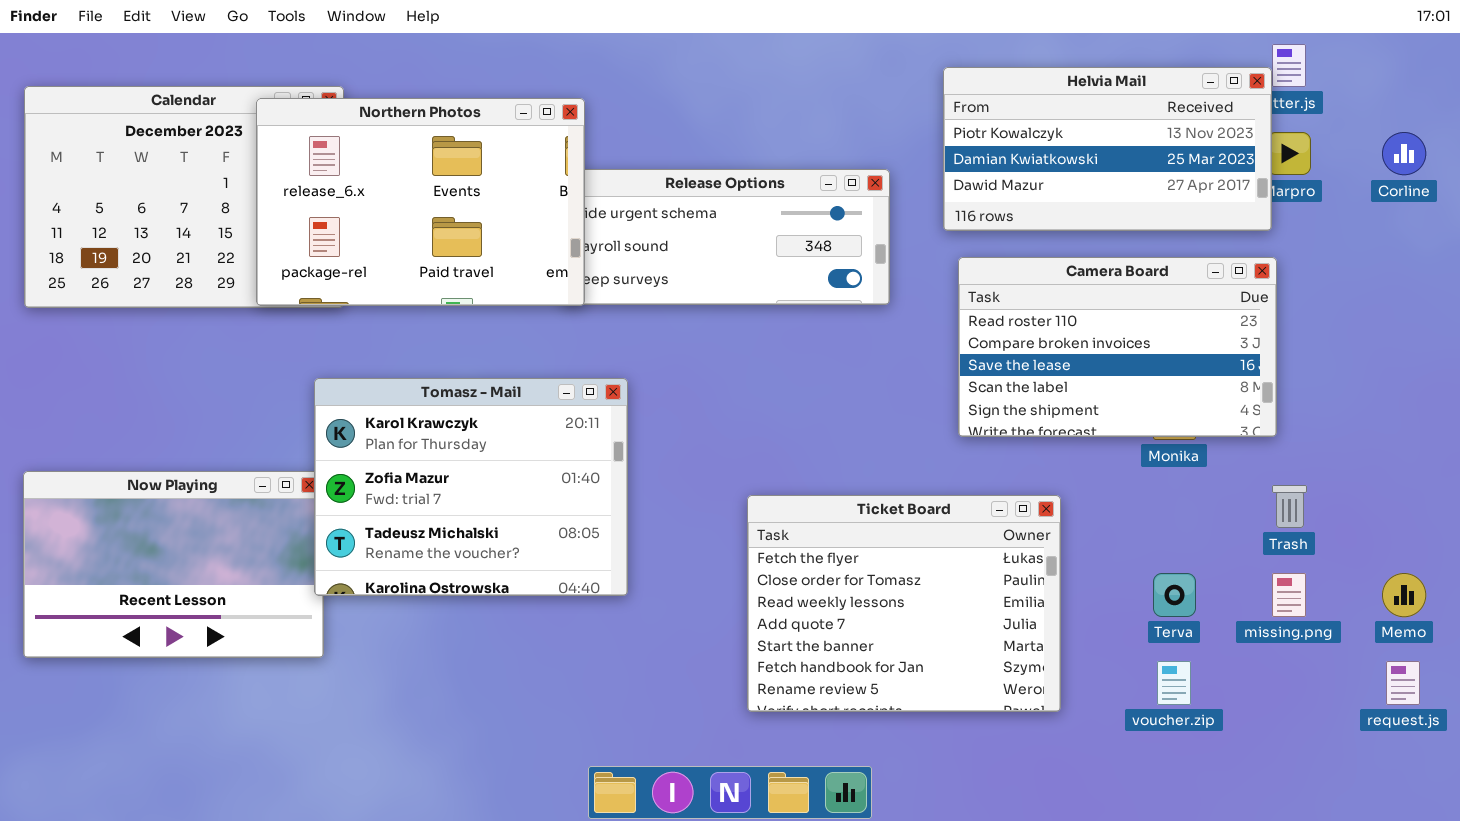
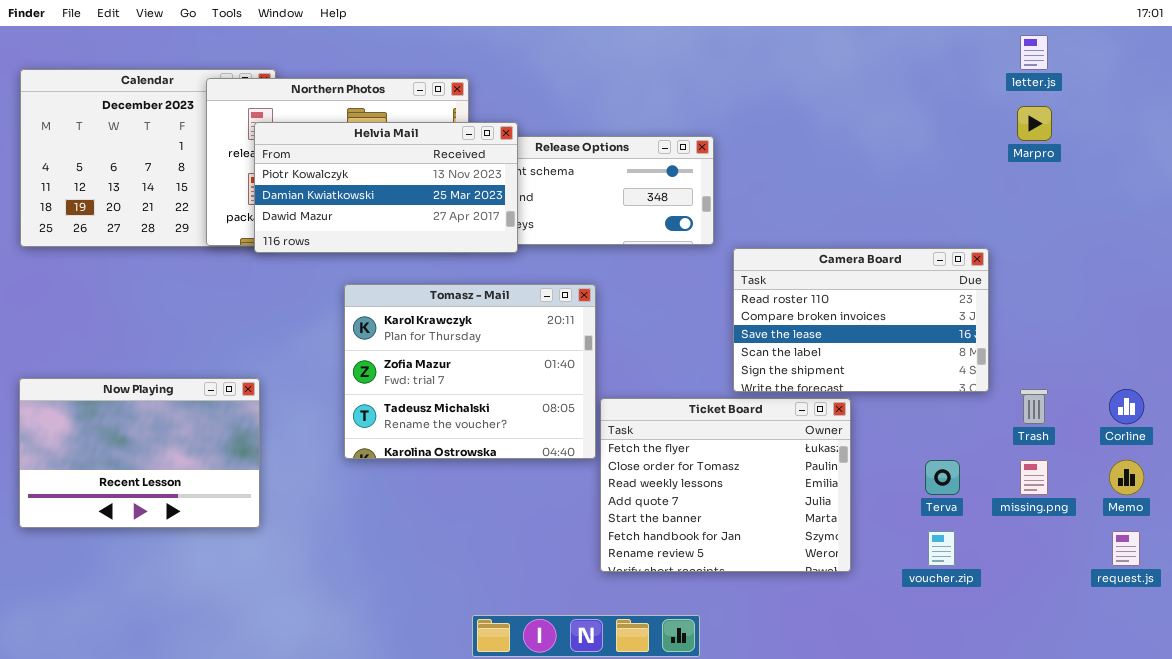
Helvia Mail: [943,67,1272,231] -> [254,122,518,253], moved
Corline: [1382,132,1426,175] -> [1109,389,1144,424], moved
Camera Board: [958,257,1277,437] -> [733,248,989,392], moved
Tomasz - Mail: [314,378,628,596] -> [344,284,596,459], moved

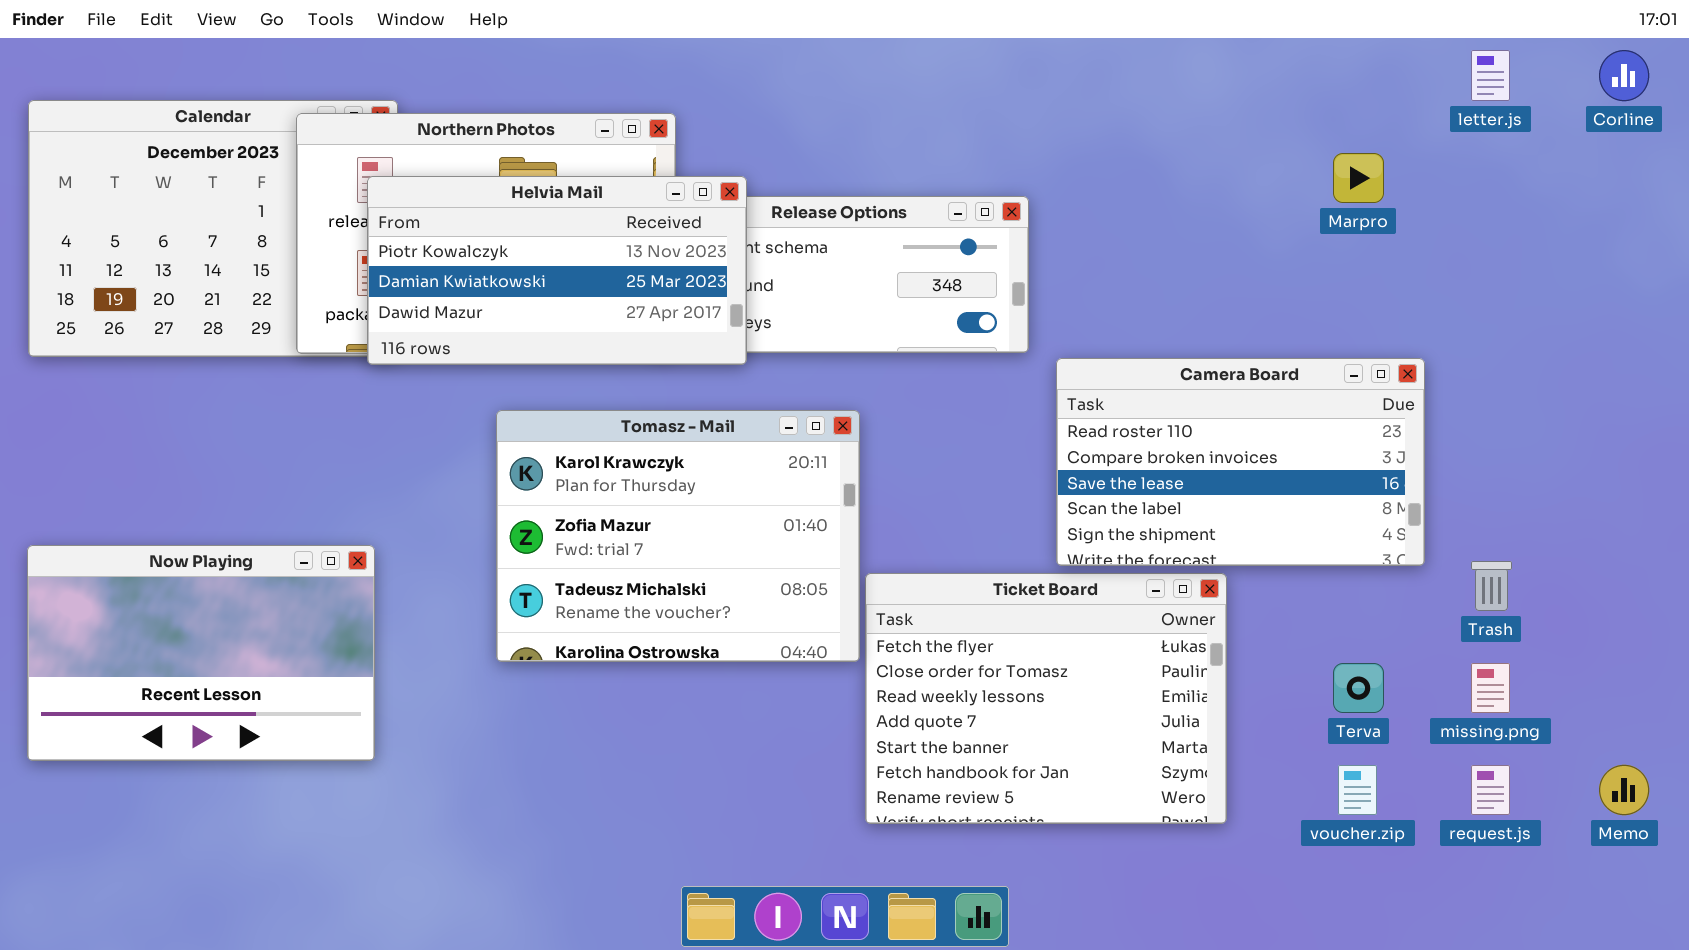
Marpro: [1017,106,1052,141] -> [1333,153,1384,203], moved
Corline: [1109,389,1144,424] -> [1599,50,1649,101], moved
Memo: [1109,460,1144,495] -> [1599,765,1649,815], moved
request.js: [1112,531,1140,566] -> [1471,765,1510,815], moved

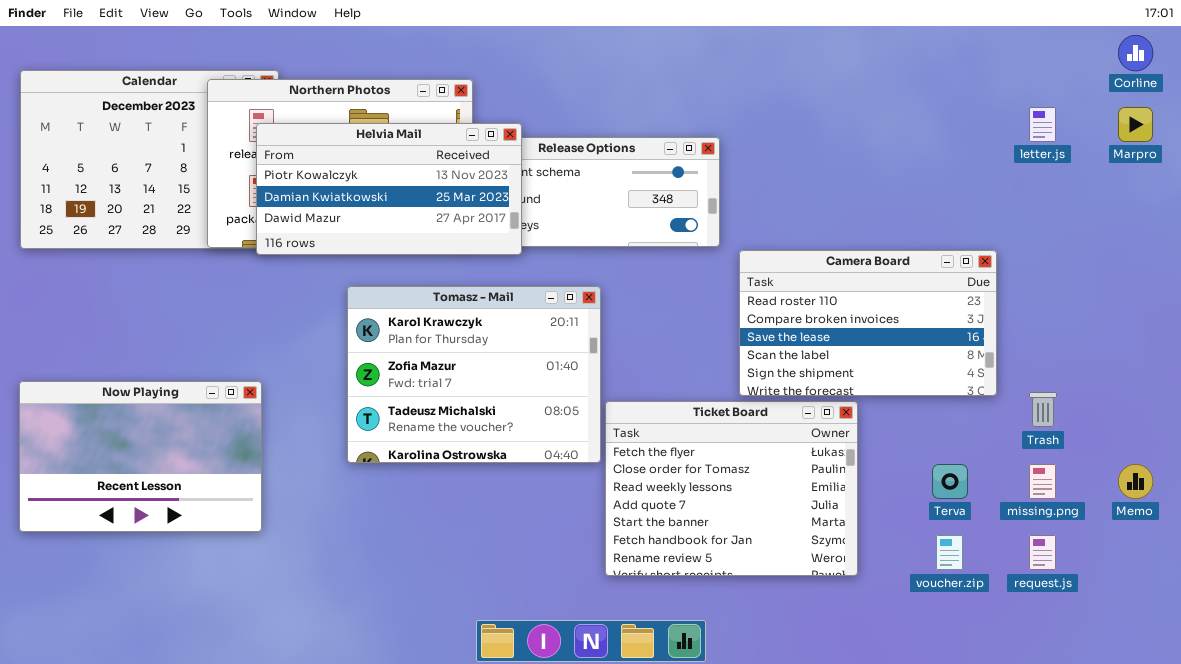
letter.js: [1471,50,1510,101] -> [1029,107,1056,142], moved
Marpro: [1333,153,1384,203] -> [1118,107,1153,142], moved
Memo: [1599,765,1649,815] -> [1118,464,1153,499], moved

